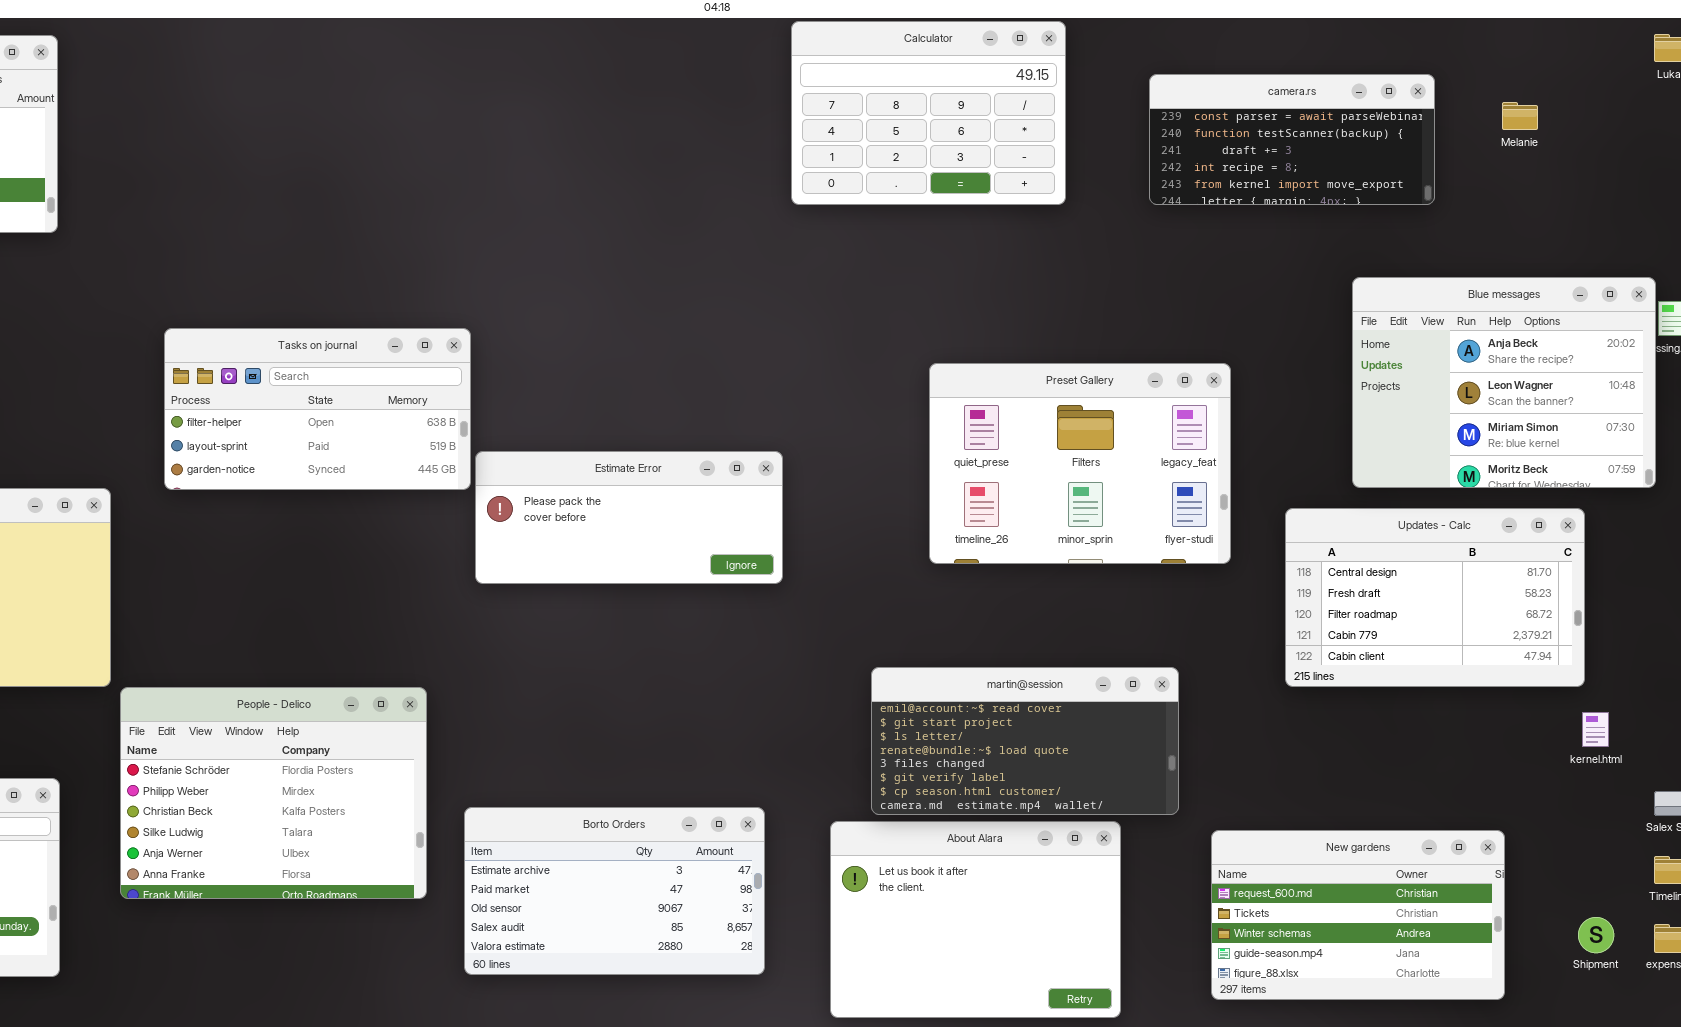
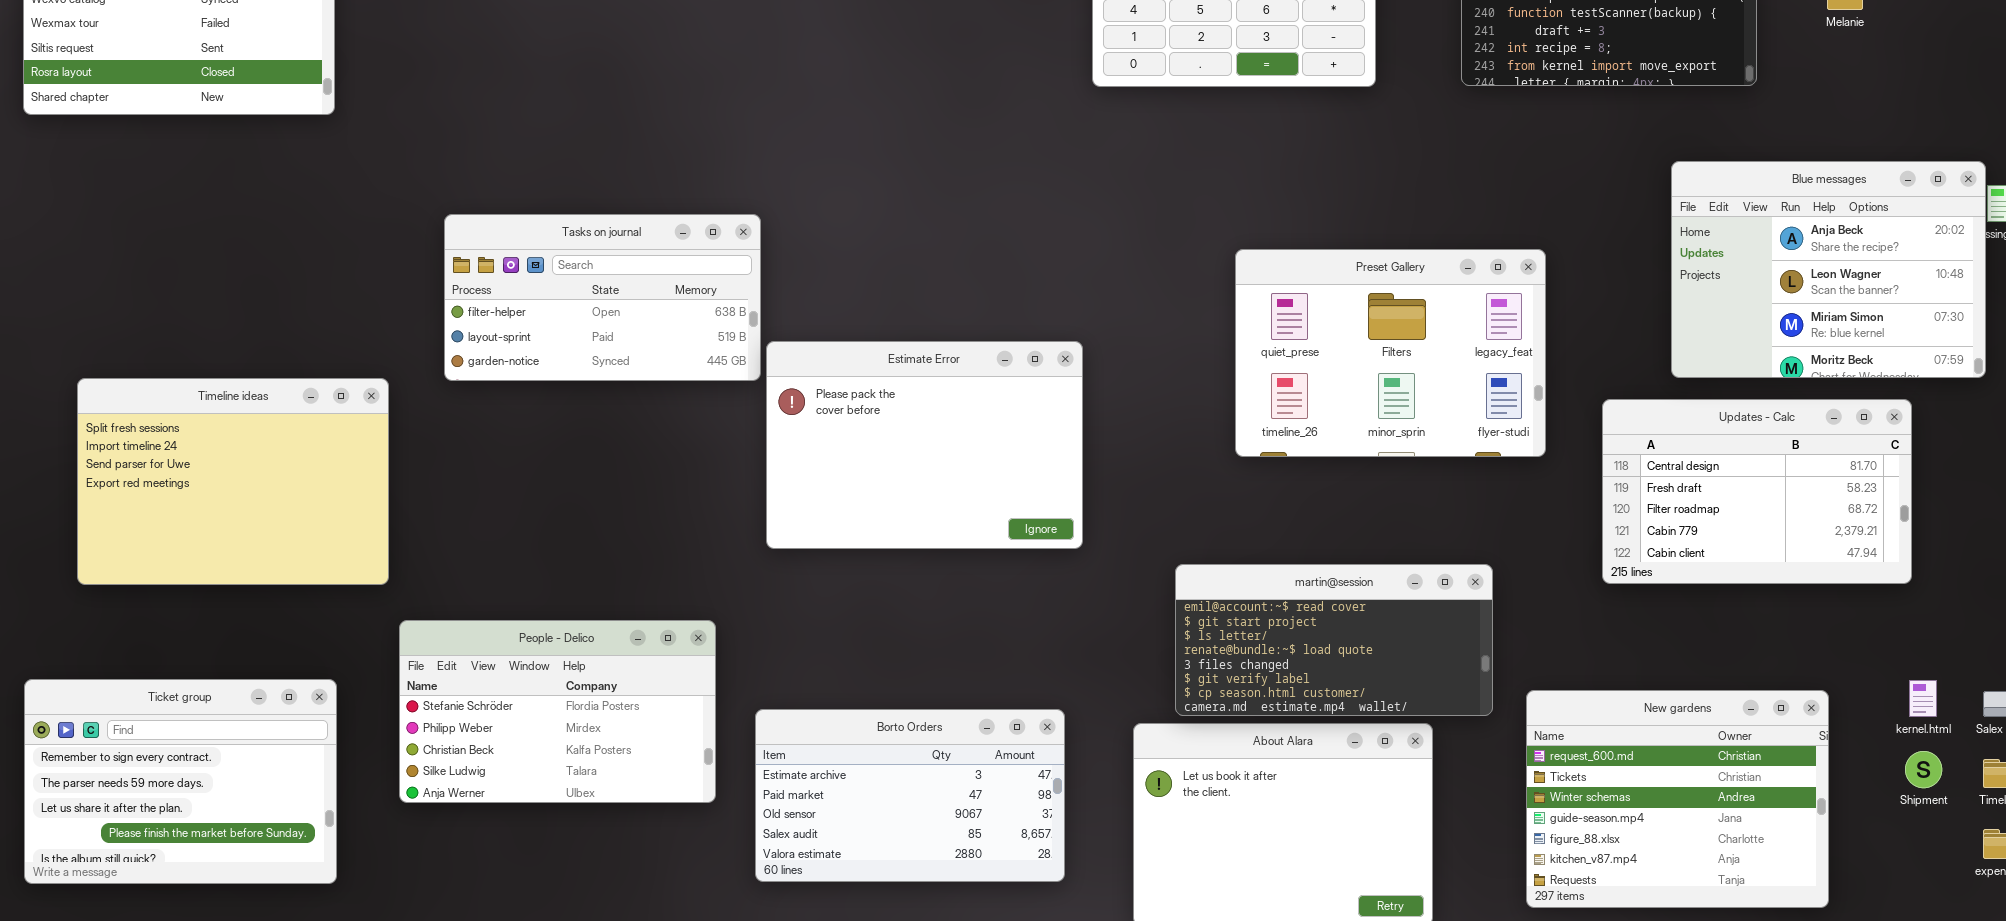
Estimate Error: [475,451,783,584] -> [766,341,1083,549], resized
People - Delico: [120,687,427,899] -> [399,620,716,803], resized
kernel.html: [1582,712,1609,747] -> [1909,680,1937,717], moved
New gardens: [1211,830,1505,1000] -> [1526,690,1829,908], resized
Shipment: [1578,917,1614,953] -> [1905,751,1942,788], moved

